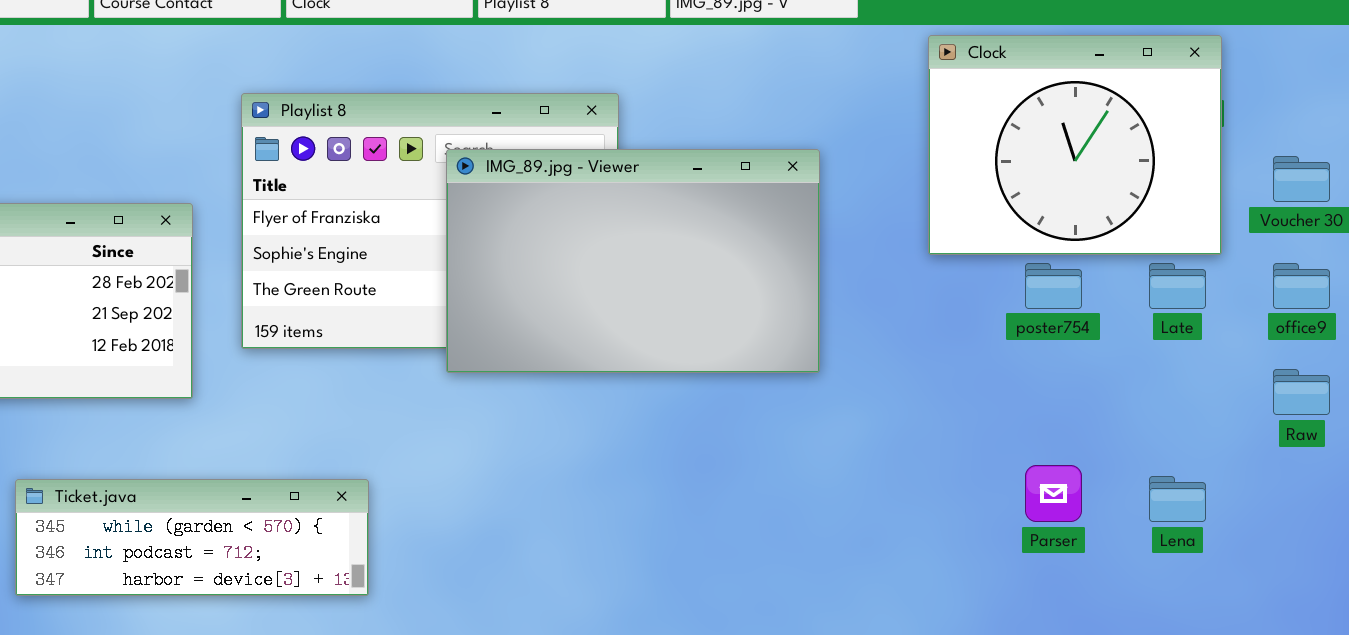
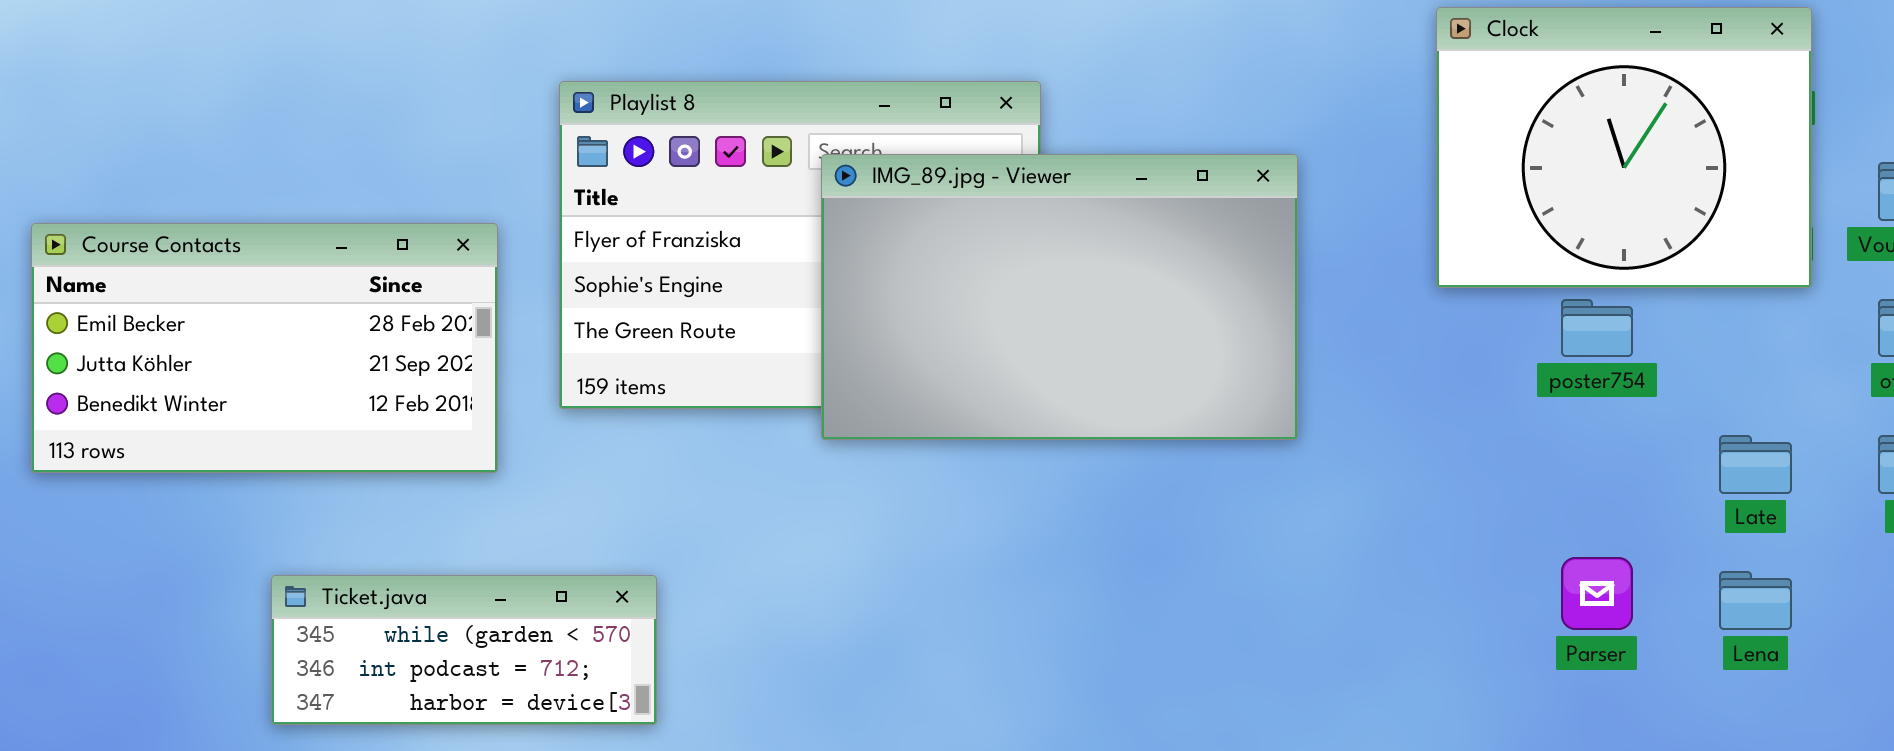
Late: [1149,263,1206,309] -> [1719,435,1792,494], moved
Ticket.java: [15,479,369,596] -> [271,575,657,725], resized

